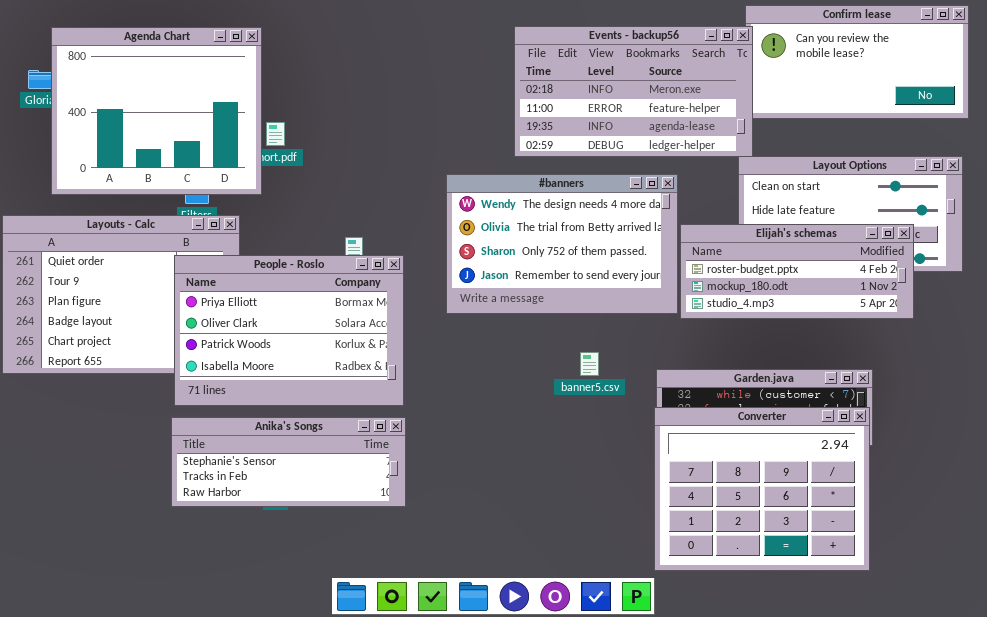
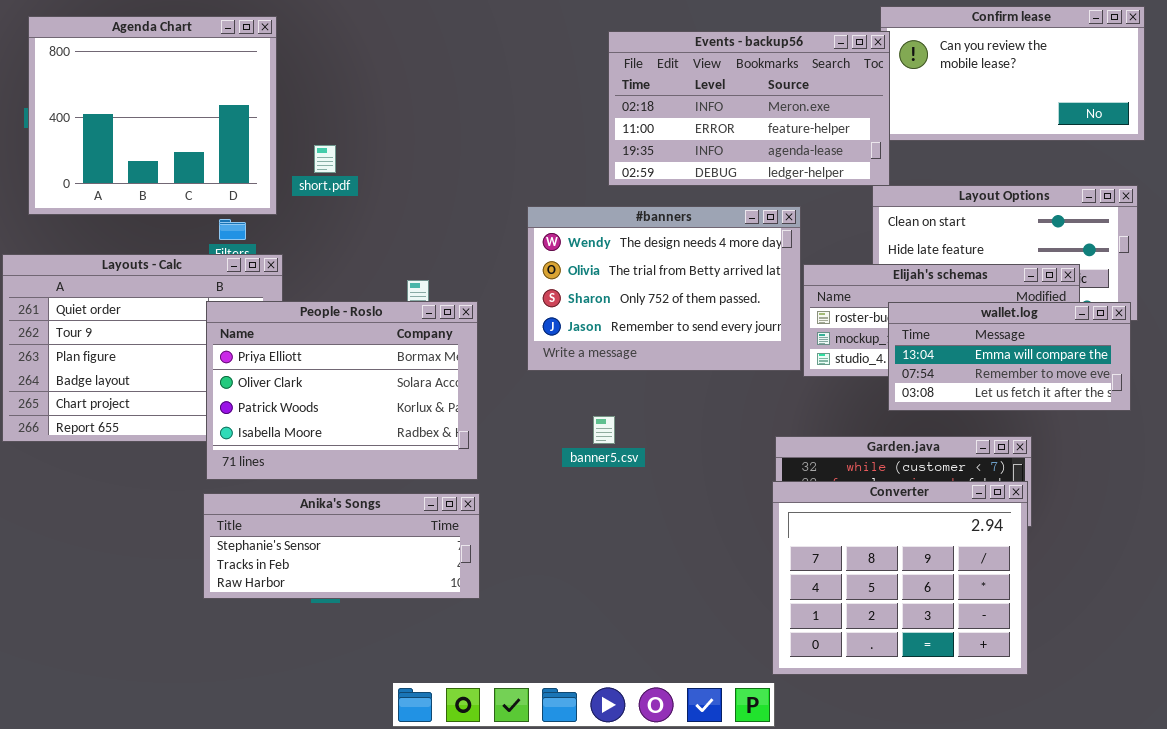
Agenda Chart: [51,27,262,195] -> [28,16,277,215], moved
wallet.log: none -> [888,302,1131,411], opened
banner5.csv: [580,352,599,376] -> [593,416,615,444], moved

